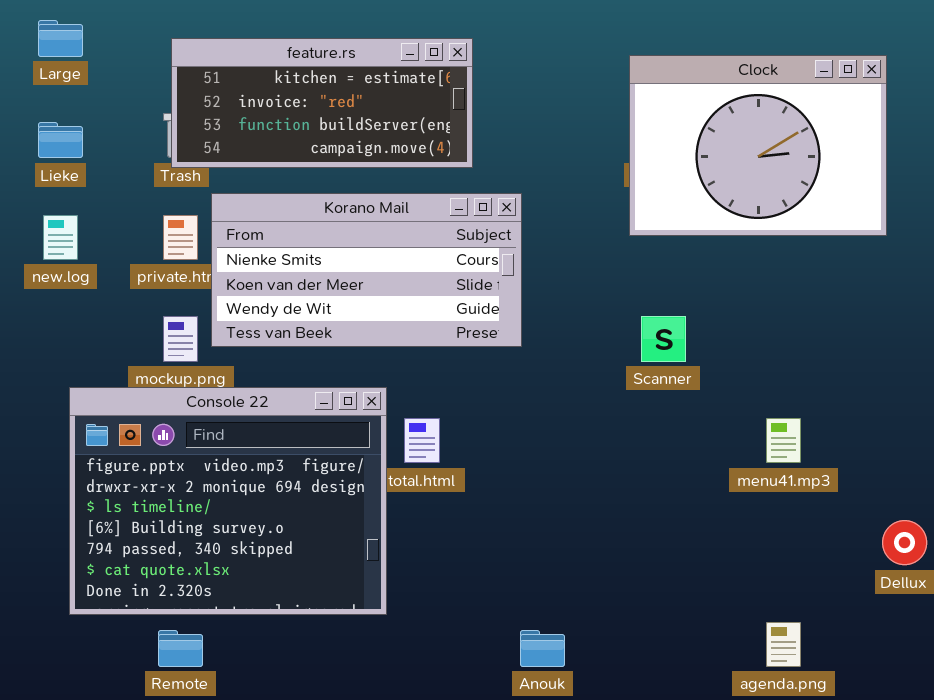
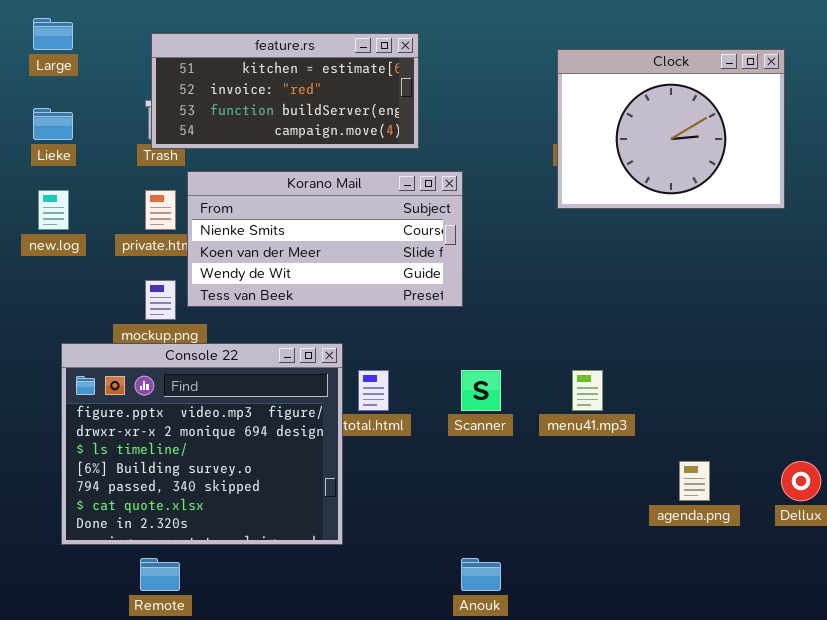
Scanner: [641,316,686,362] -> [461,370,501,411], moved
menu41.mp3: [766,418,801,463] -> [572,370,603,411], moved
agenda.png: [766,622,801,667] -> [679,461,710,501], moved

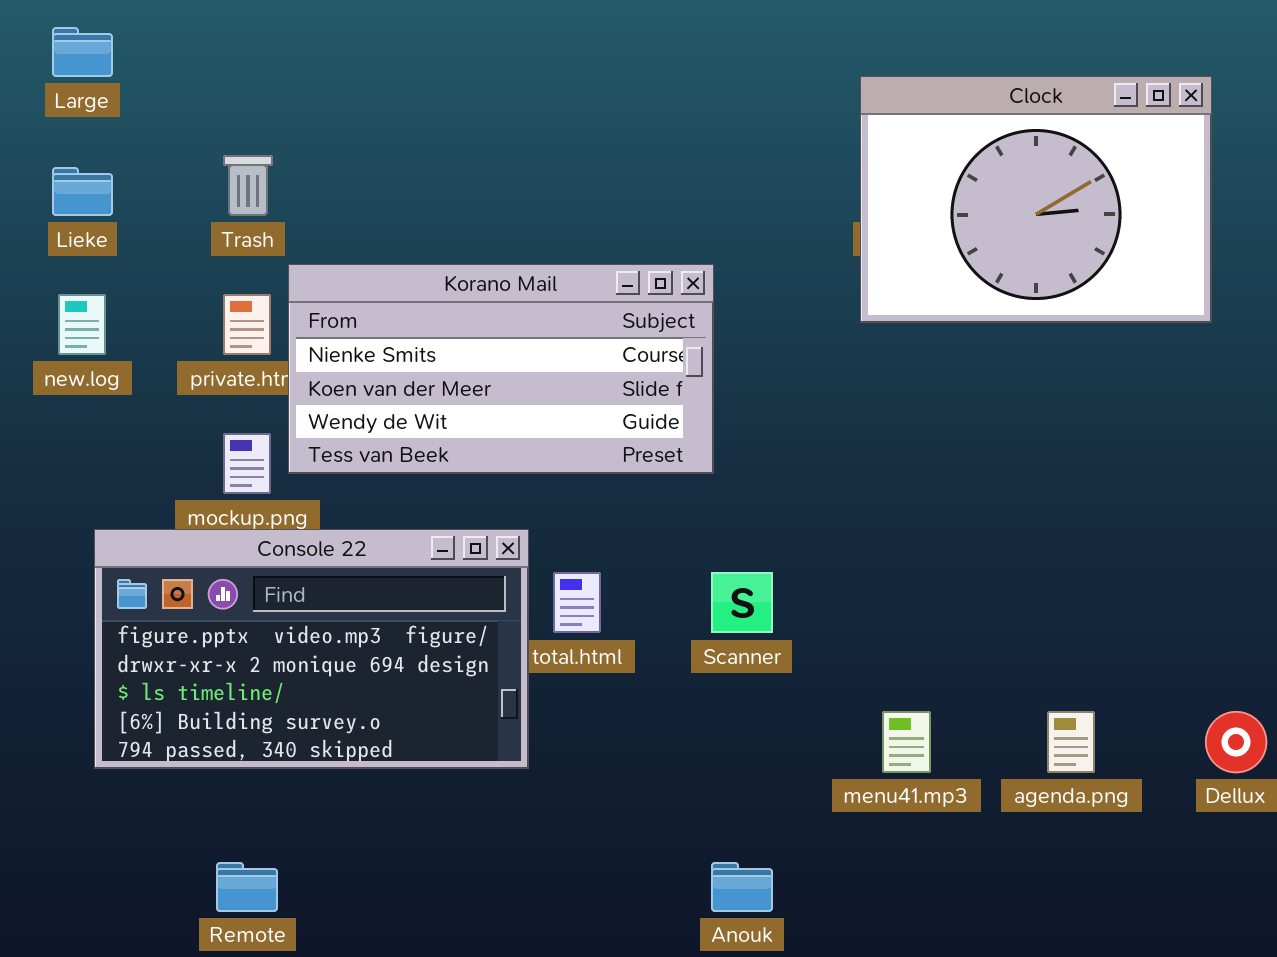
feature.rs: [151,33,419,149] -> none, closed
Console 22: [61,343,343,545] -> [94,529,529,769], resized
menu41.mp3: [572,370,603,411] -> [882,711,931,773], moved

